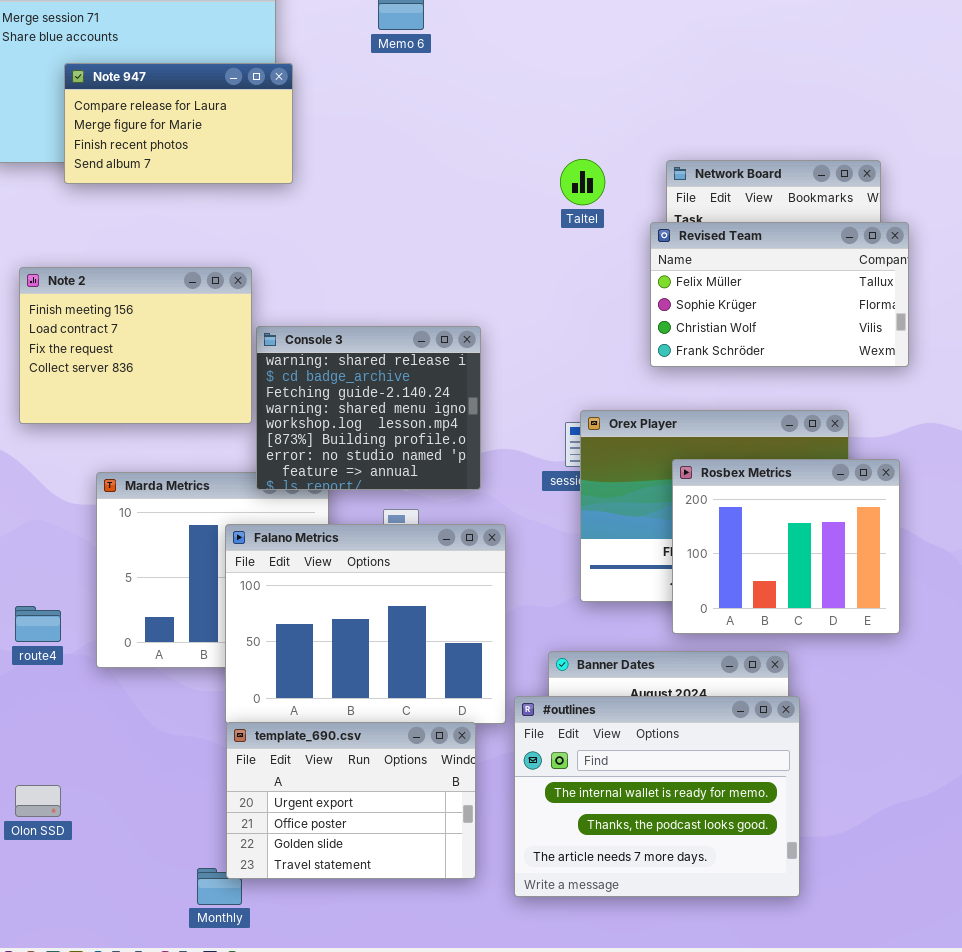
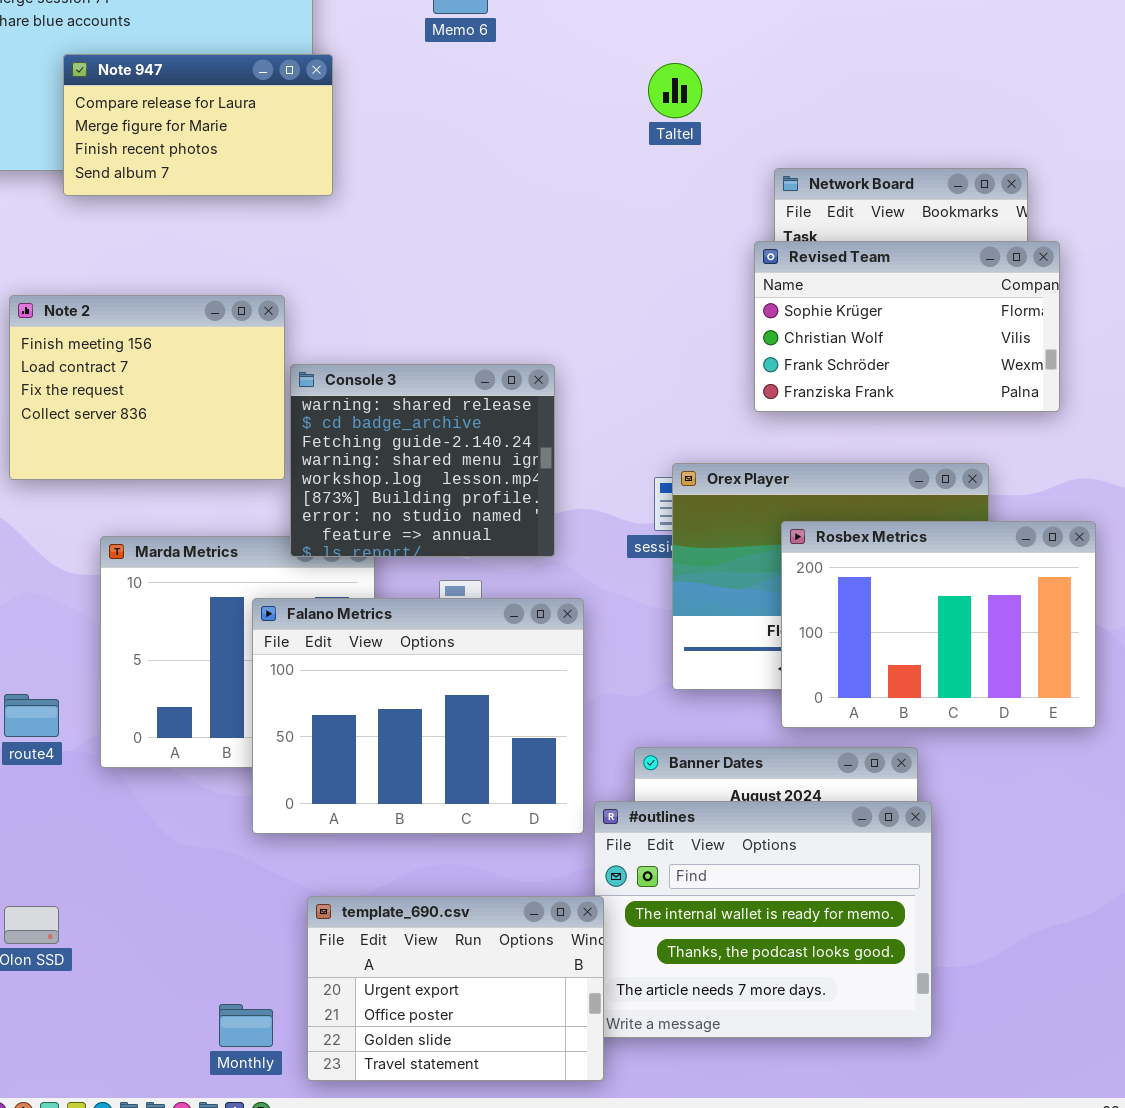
Taltel: [560,159,605,205] -> [648,63,702,118], moved
Revised Team: [650,222,909,367] -> [754,241,1060,412], scrolled down 1 row
Rosbex Metrics: [672,459,900,634] -> [781,521,1096,728], resized
template_690.csv: [226,722,476,879] -> [307,896,604,1081], moved

